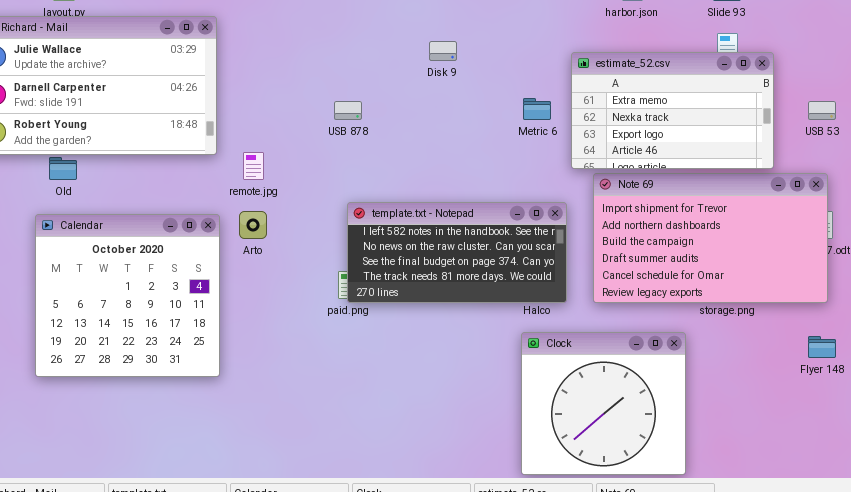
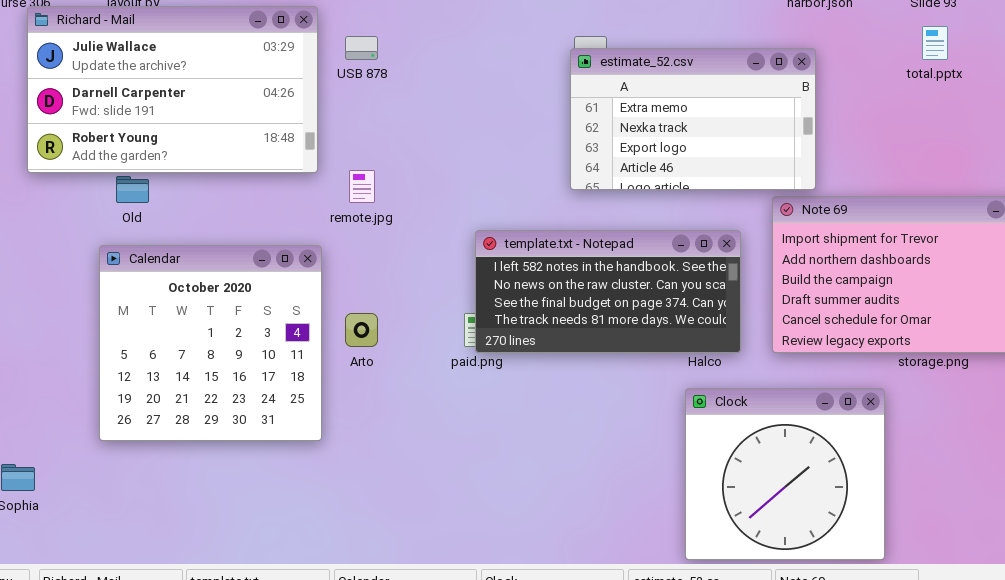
estimate_52.csv: [571,52,774,169] -> [570,48,816,190], moved
USB 878: [334,101,362,120] -> [345,36,378,60], moved
Arto: [239,211,267,239] -> [345,313,378,347], moved

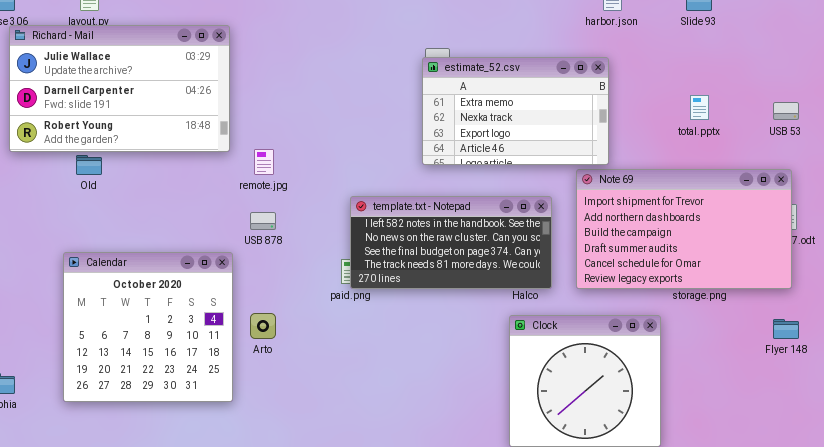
total.pptx: [922,26,948,60] -> [690,95,709,120], moved
USB 878: [345,36,378,60] -> [250,212,276,230], moved
Calendar: [99,245,322,441] -> [63,252,233,402], moved
Arto: [345,313,378,347] -> [250,313,276,339], moved

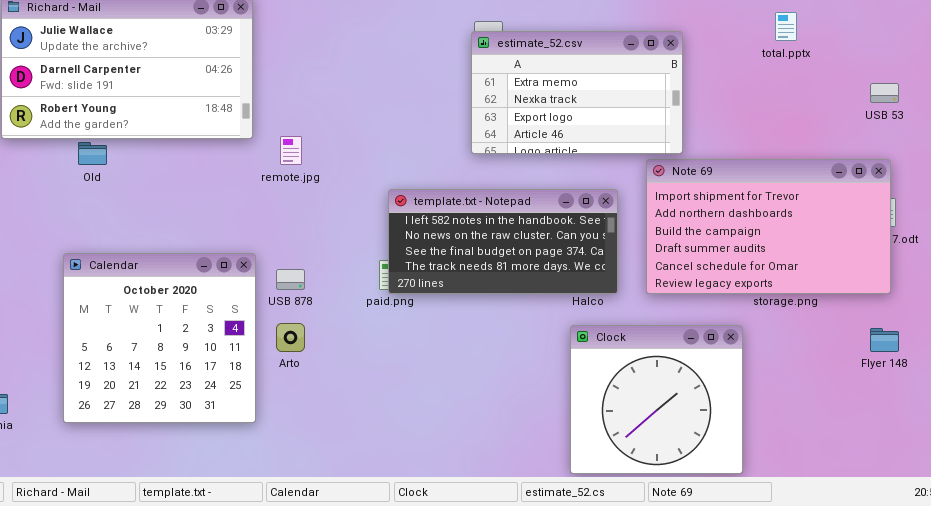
total.pptx: [690,95,709,120] -> [775,12,797,41], moved
USB 878: [250,212,276,230] -> [276,269,305,290], moved

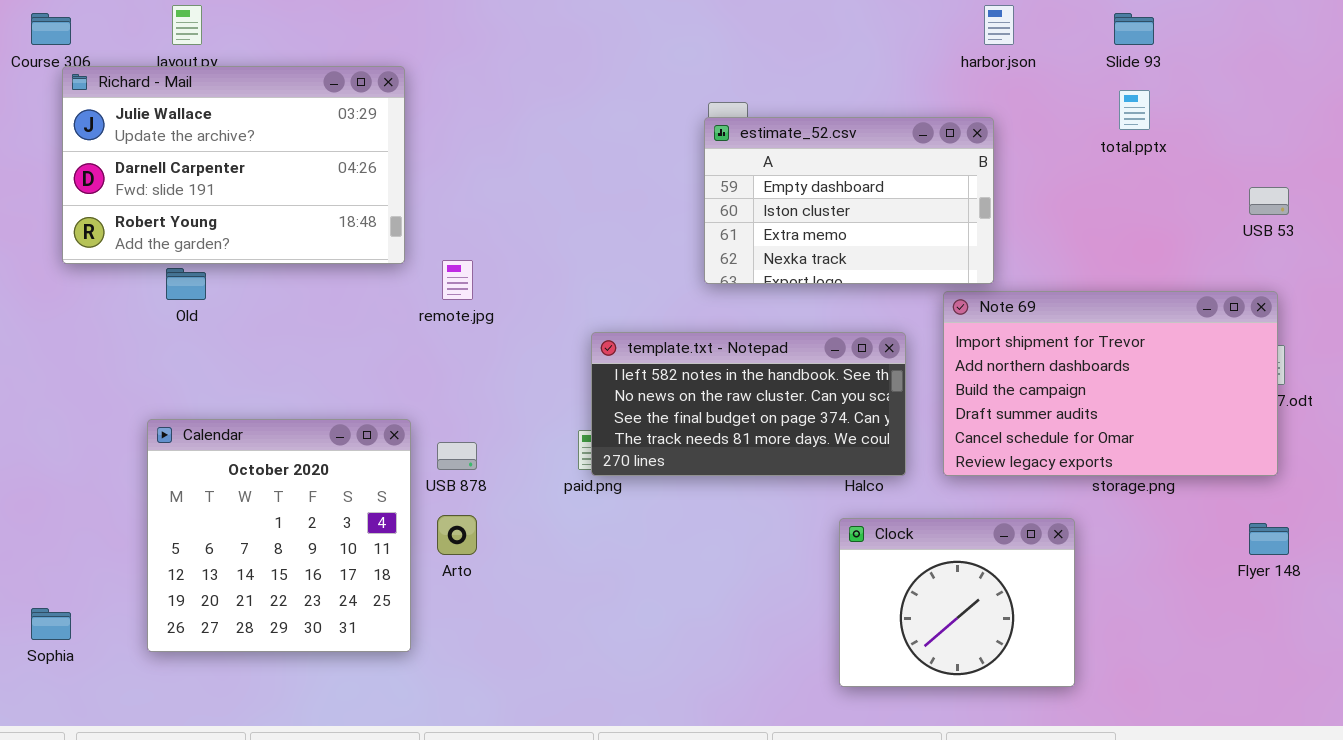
estimate_52.csv: [471,31,683,154] -> [704,117,994,284], scrolled up 2 rows
Clock: [570,325,743,474] -> [839,518,1075,687], resized

